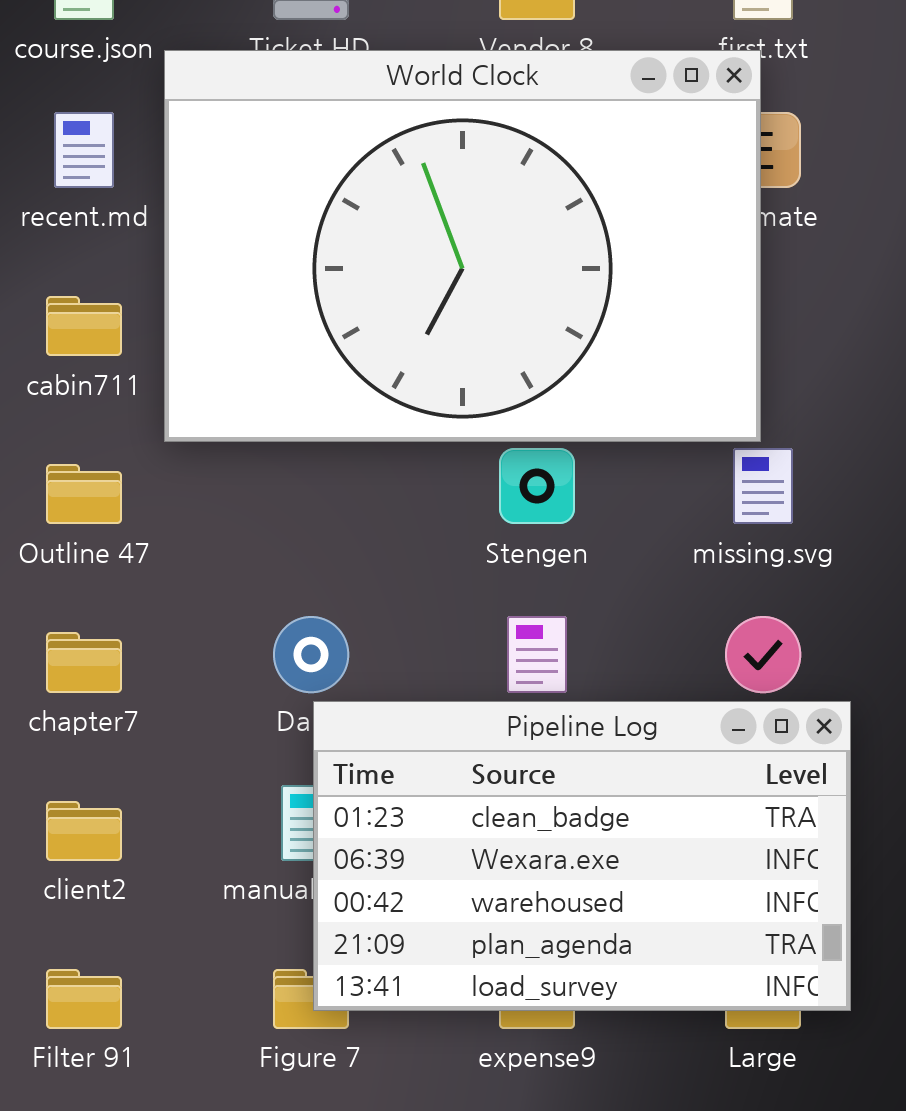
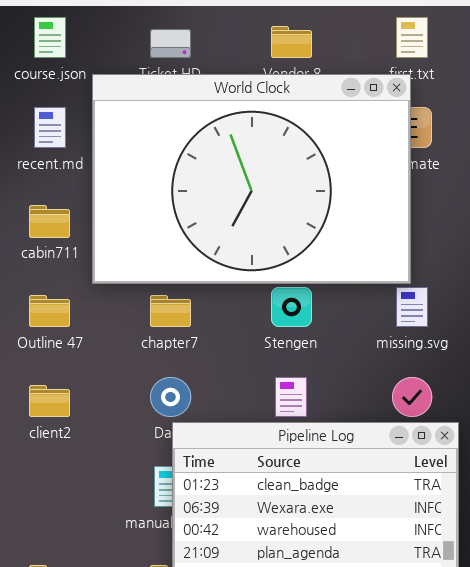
chapter7: [46,632,122,693] -> [150,295,191,327], moved
client2: [46,801,122,861] -> [29,385,70,417], moved

